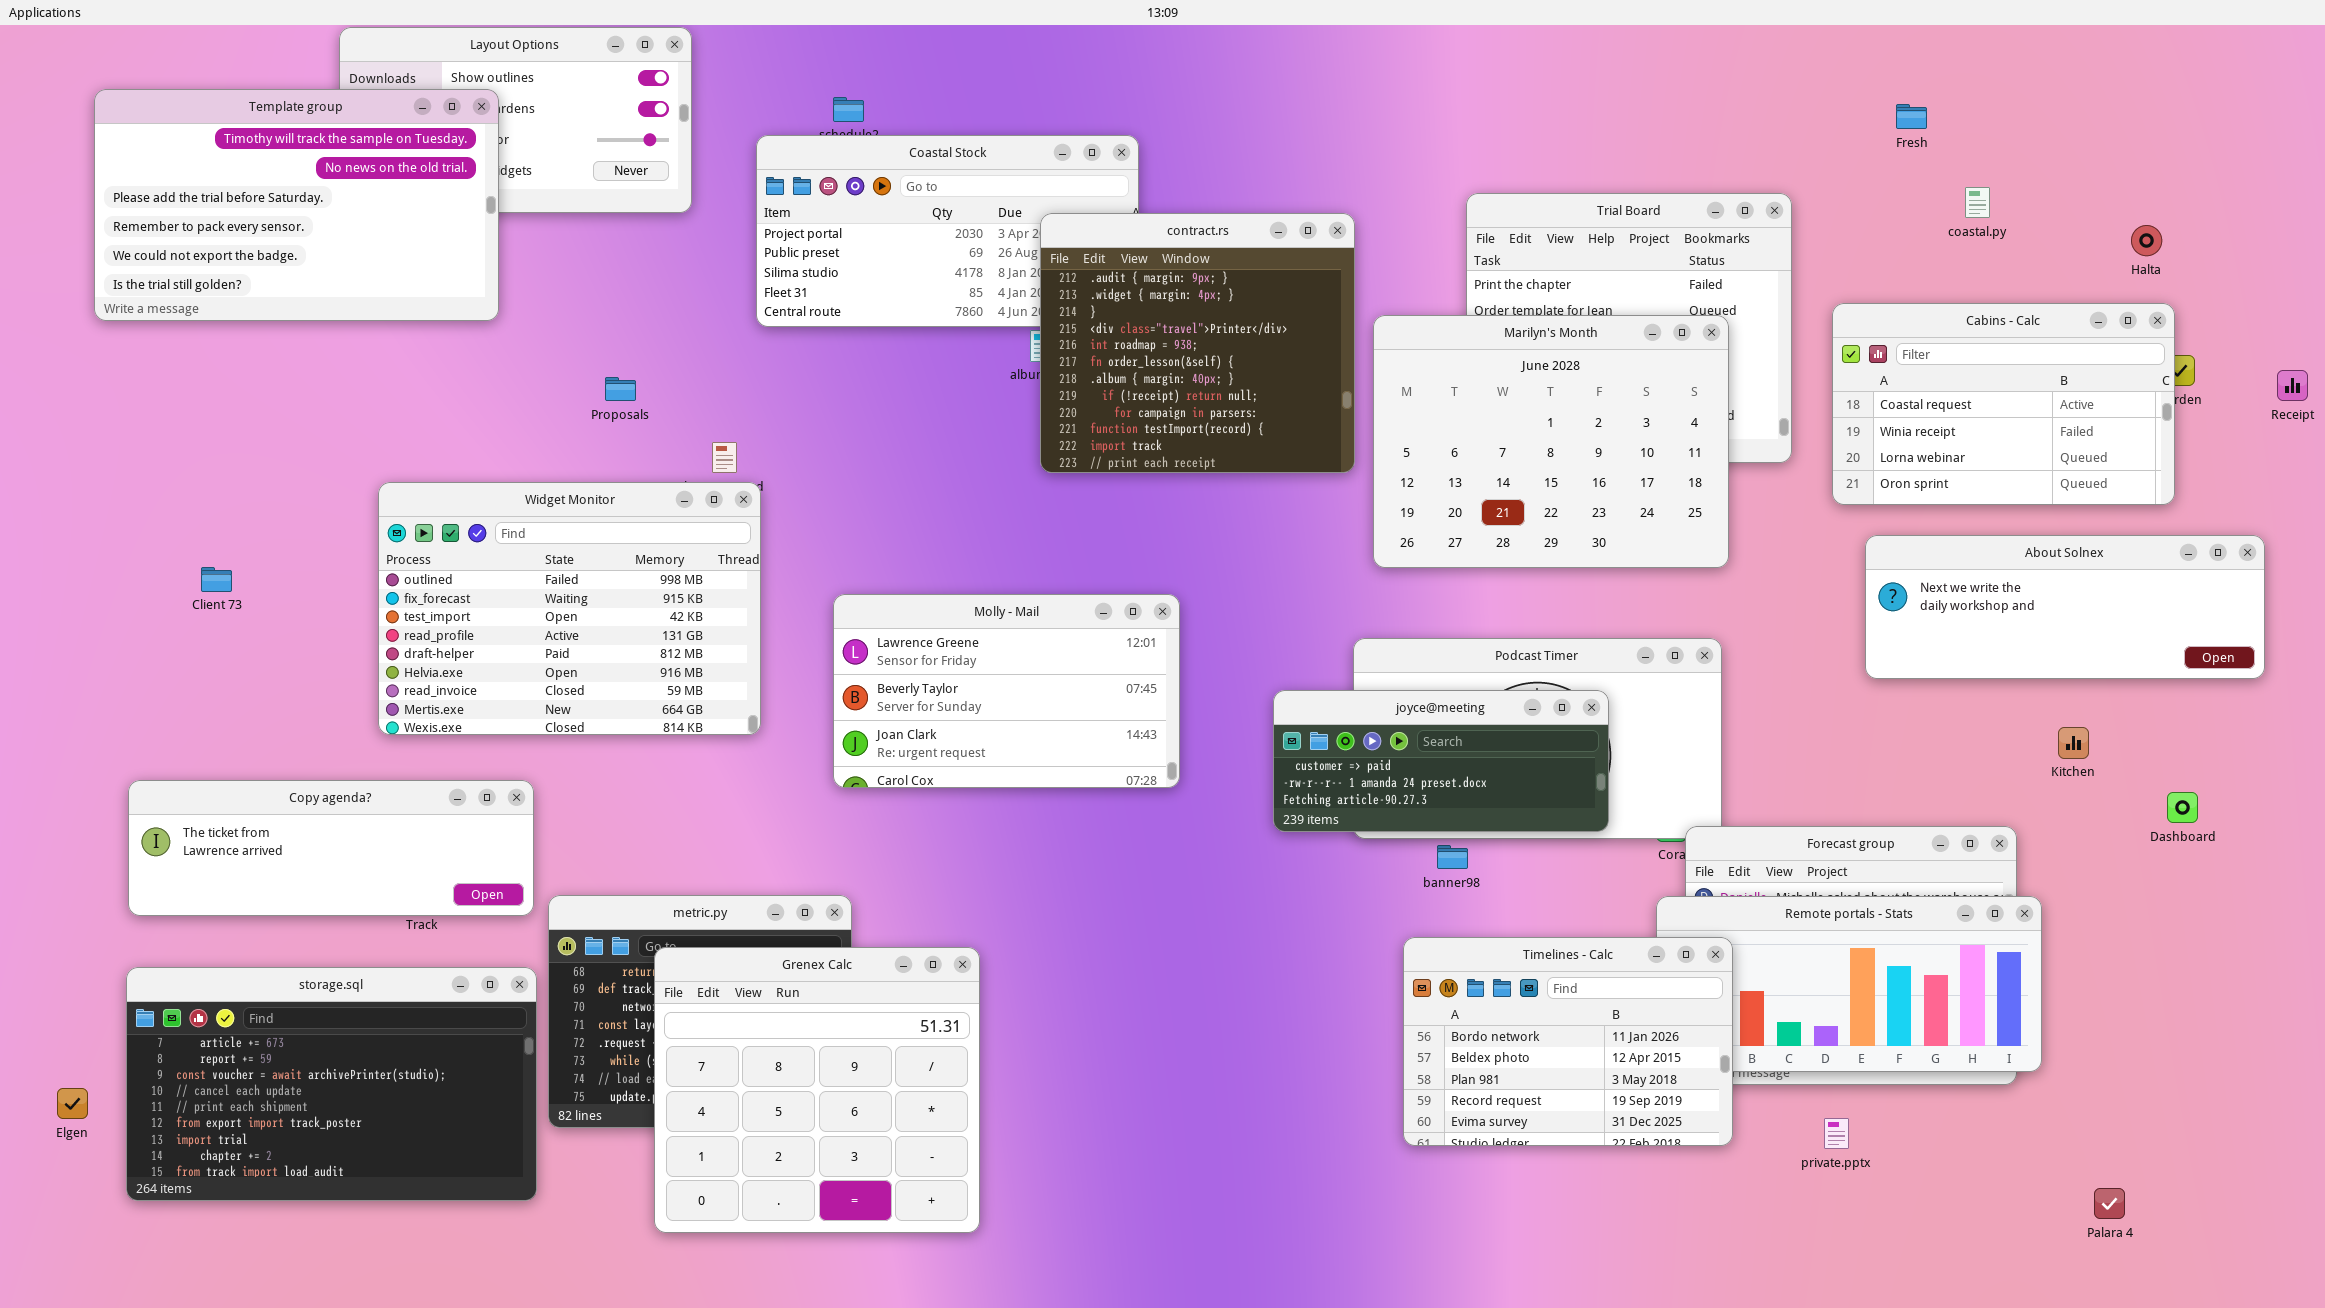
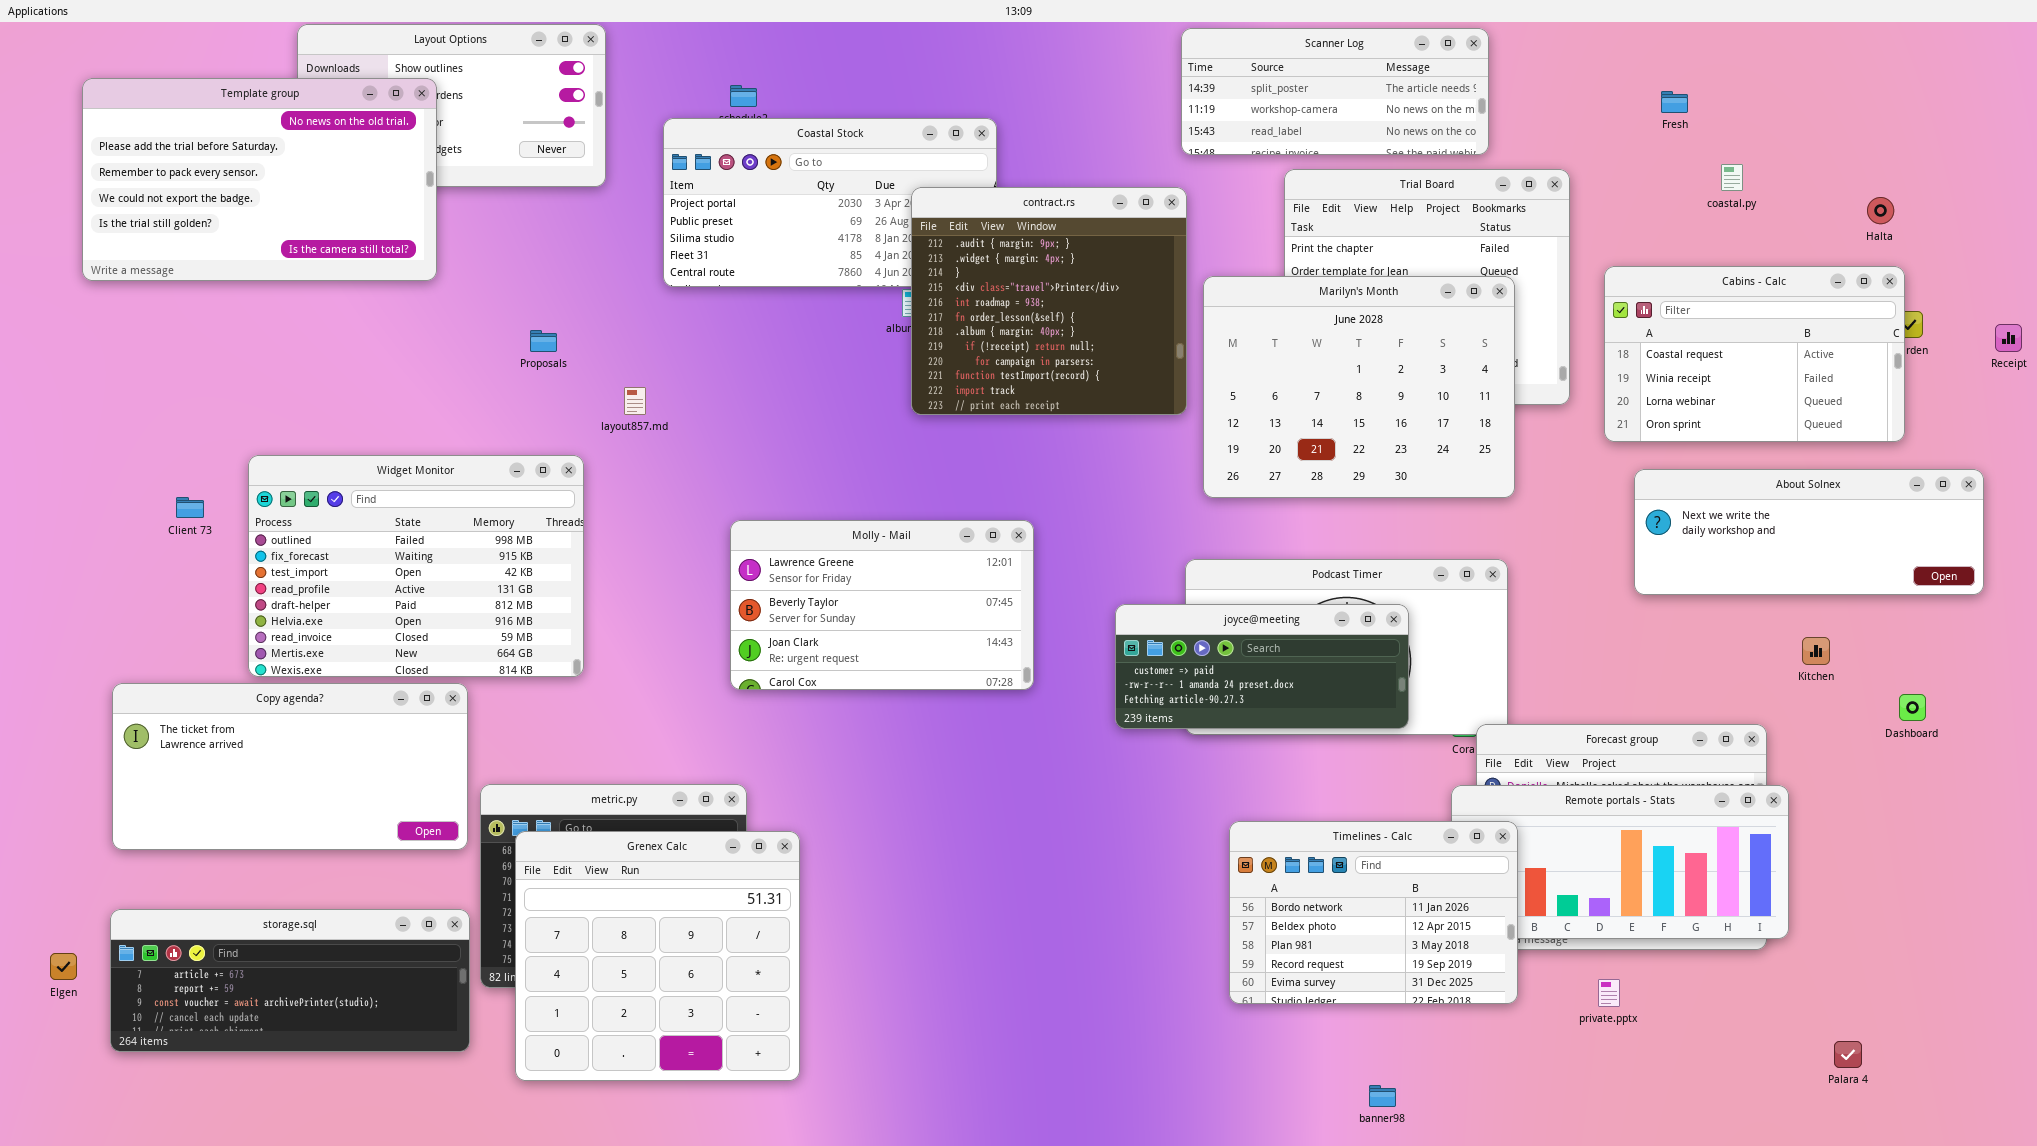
Scanner Log: none -> [1181,28,1489,155], opened
Template group: [94,89,499,321] -> [82,78,437,281], scrolled down 1 row
Widget Monitor: [378,482,761,735] -> [248,455,584,677], moved
Copy agenda?: [128,780,534,916] -> [112,683,468,850], resized
banner98: [1437,845,1468,869] -> [1369,1085,1396,1107], moved
Grenex Calc: [654,947,980,1233] -> [515,831,800,1081], moved
storage.sql: [126,967,537,1201] -> [110,909,470,1052], resized

